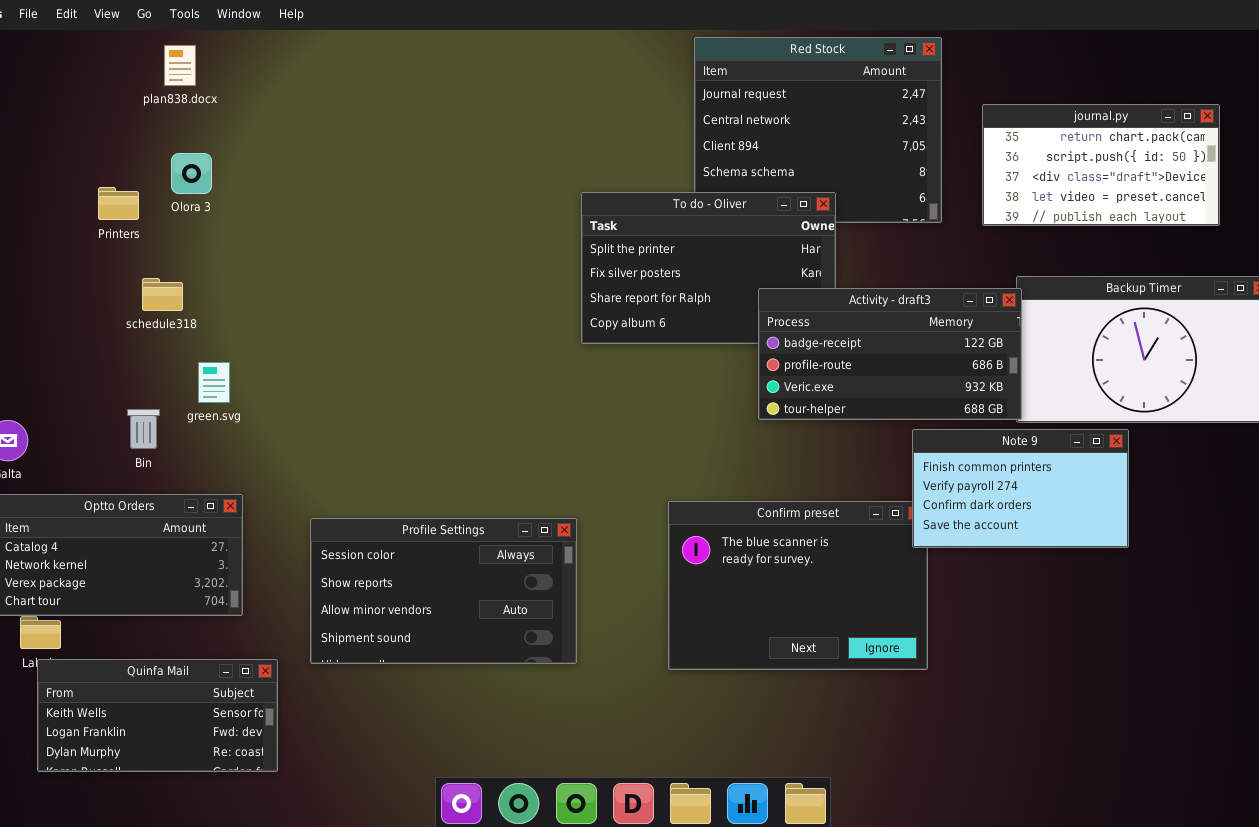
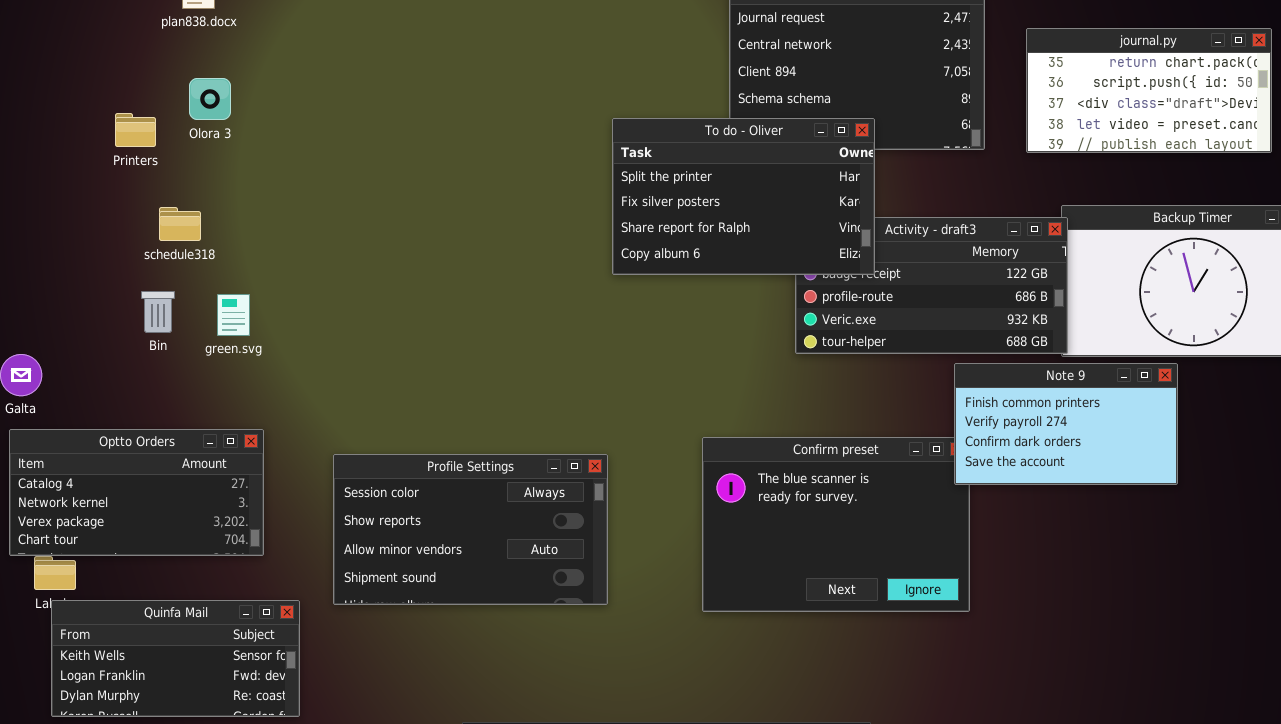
To do - Oliver: [581,192,836,344] -> [612,118,875,275], raised
Bin: [127,409,160,449] -> [141,291,175,333], moved

